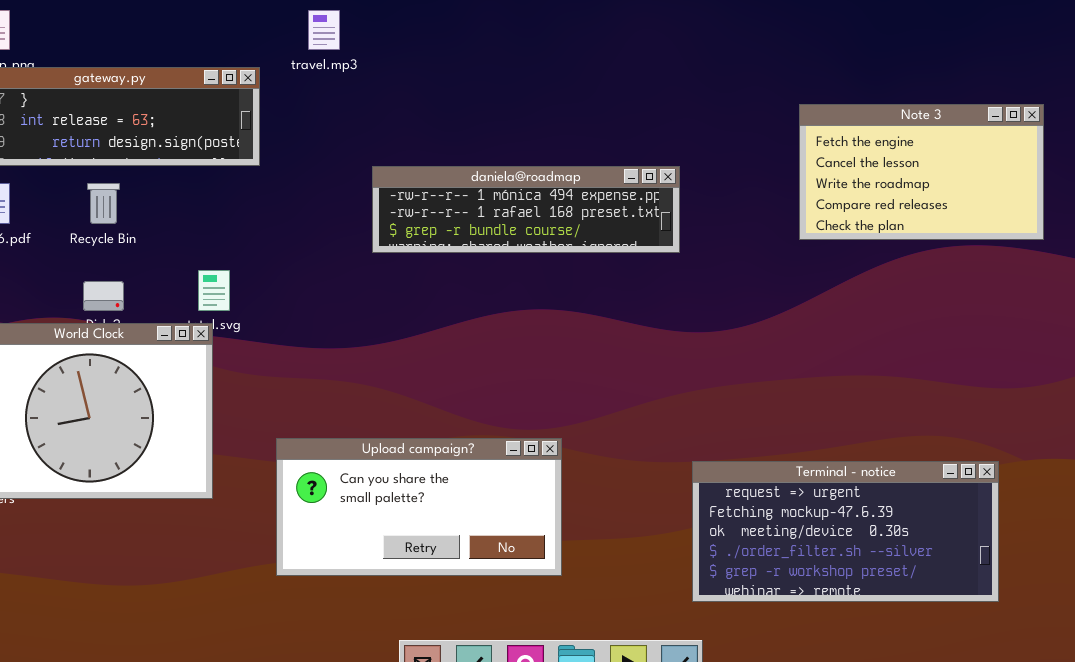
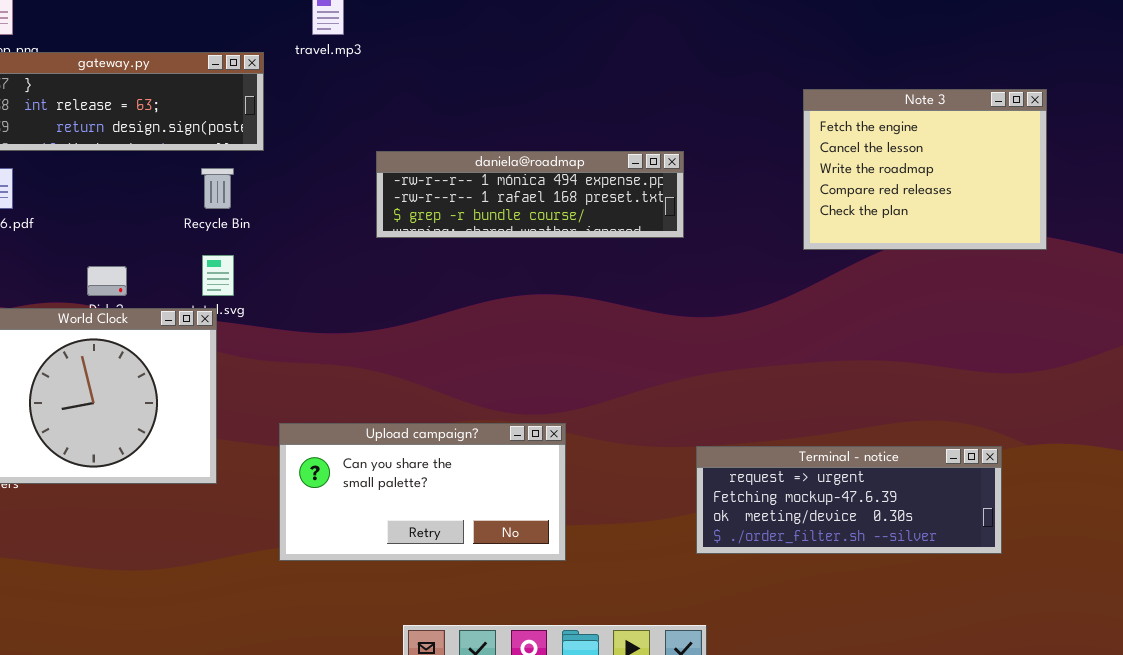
Note 3: [799,104,1044,240] -> [803,89,1047,250], resized
Recycle Bin: [87,183,120,224] -> [201,168,234,209], moved
Terminal - notice: [692,461,999,602] -> [696,446,1002,554], resized

